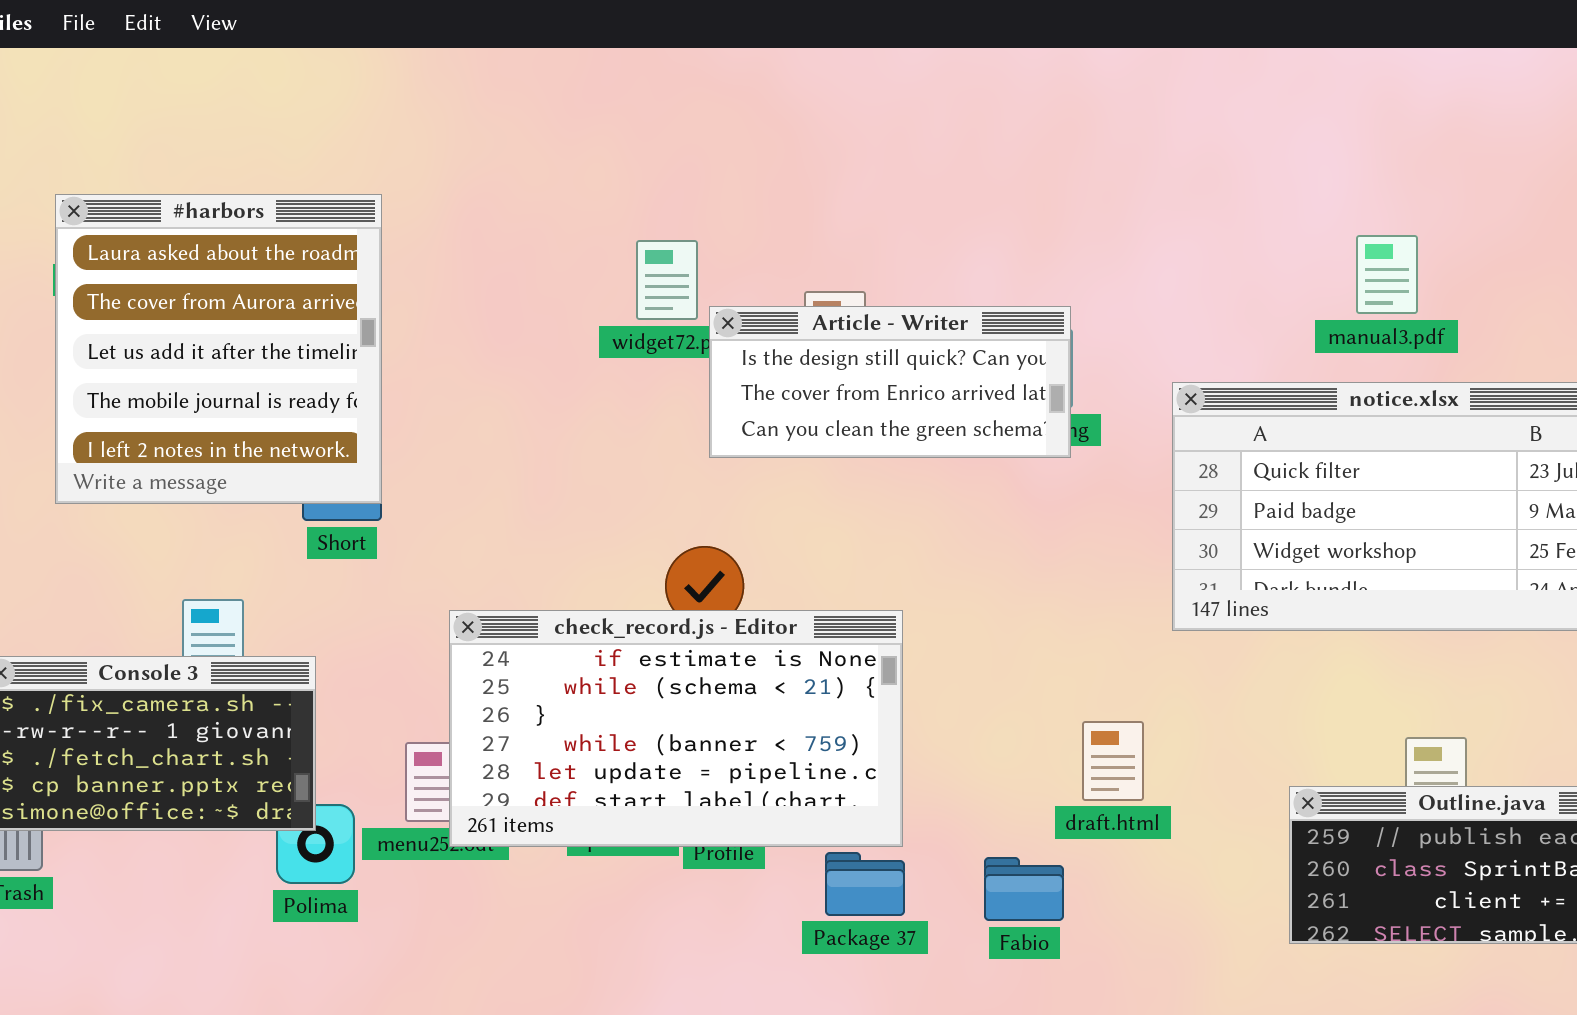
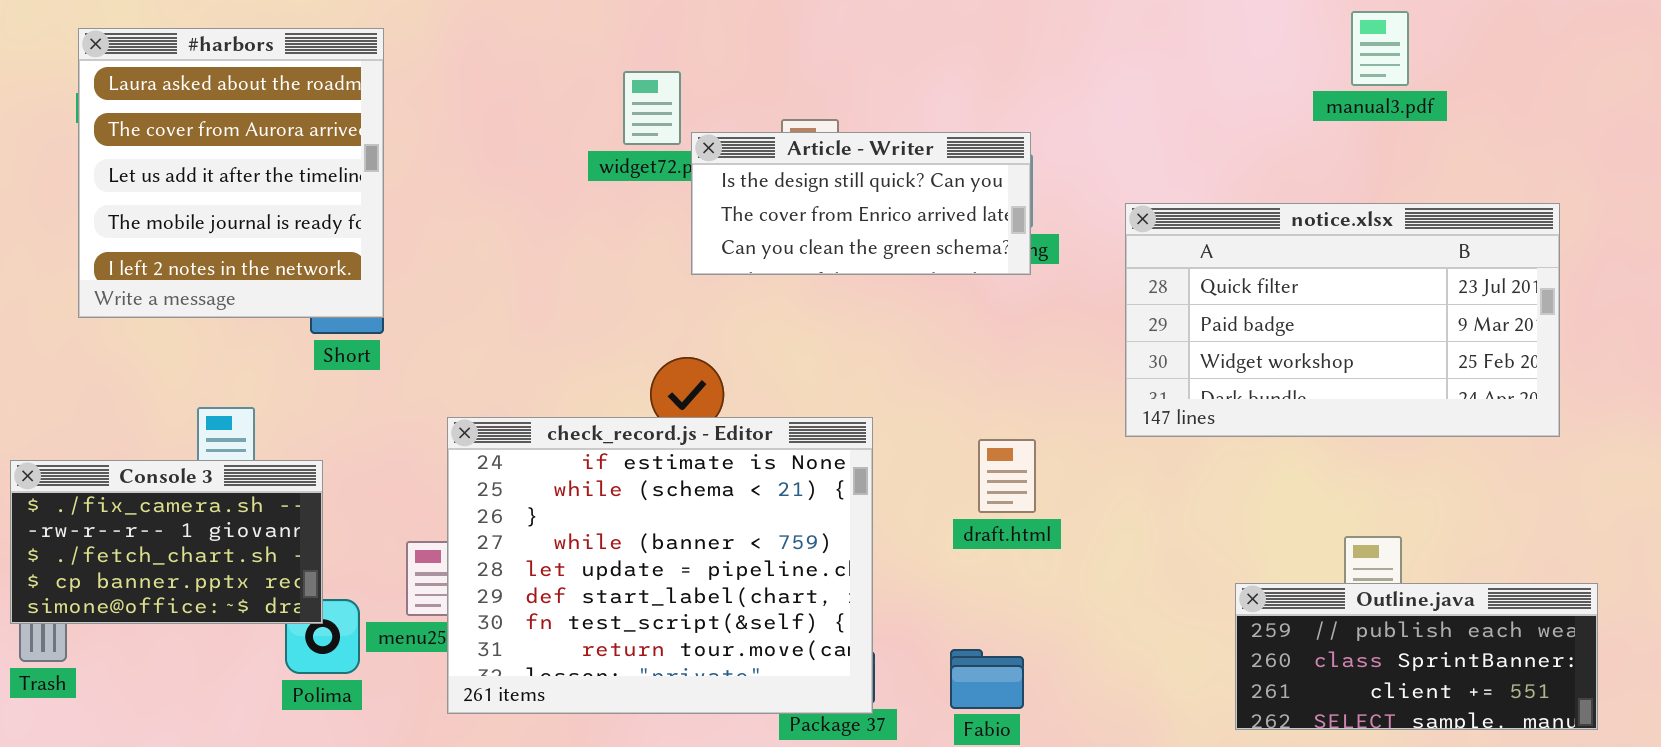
manual3.pdf: [1356,235,1418,314] -> [1351,11,1409,86], moved
check_record.js - Editor: [449,610,903,847] -> [447,417,873,714], resized
draft.html: [1082,721,1144,801] -> [978,439,1036,513], moved

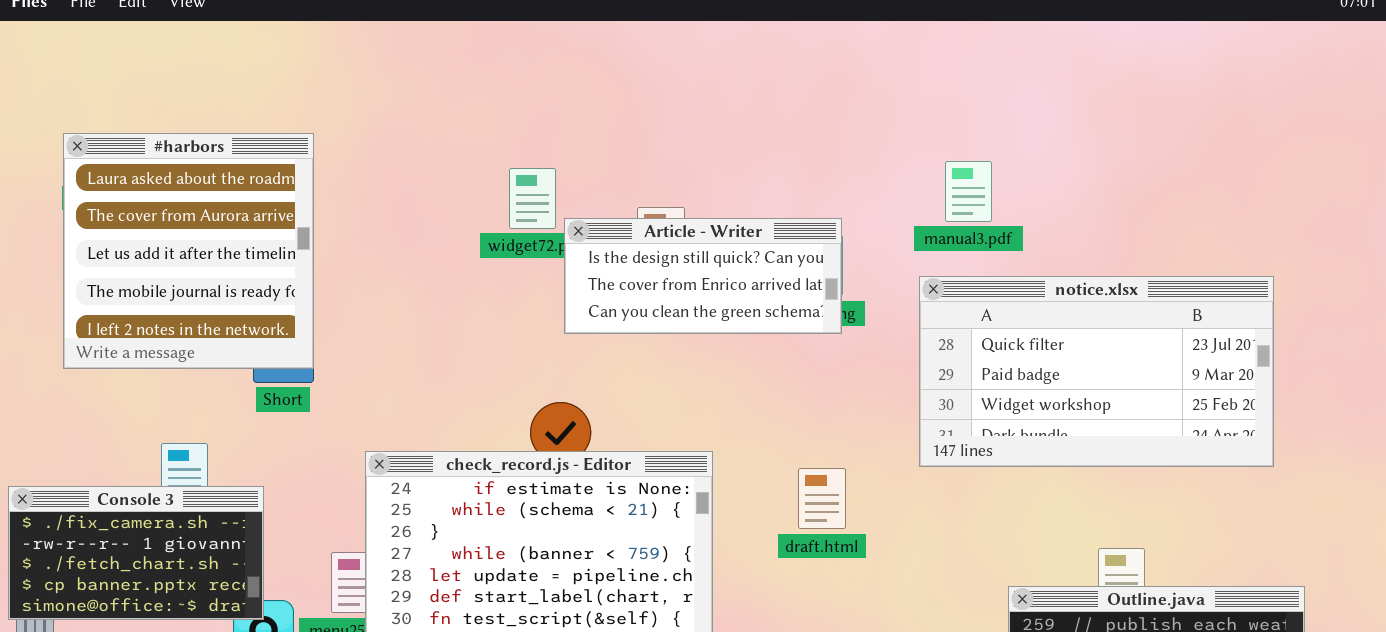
manual3.pdf: [1351,11,1409,86] -> [945,161,992,222], moved

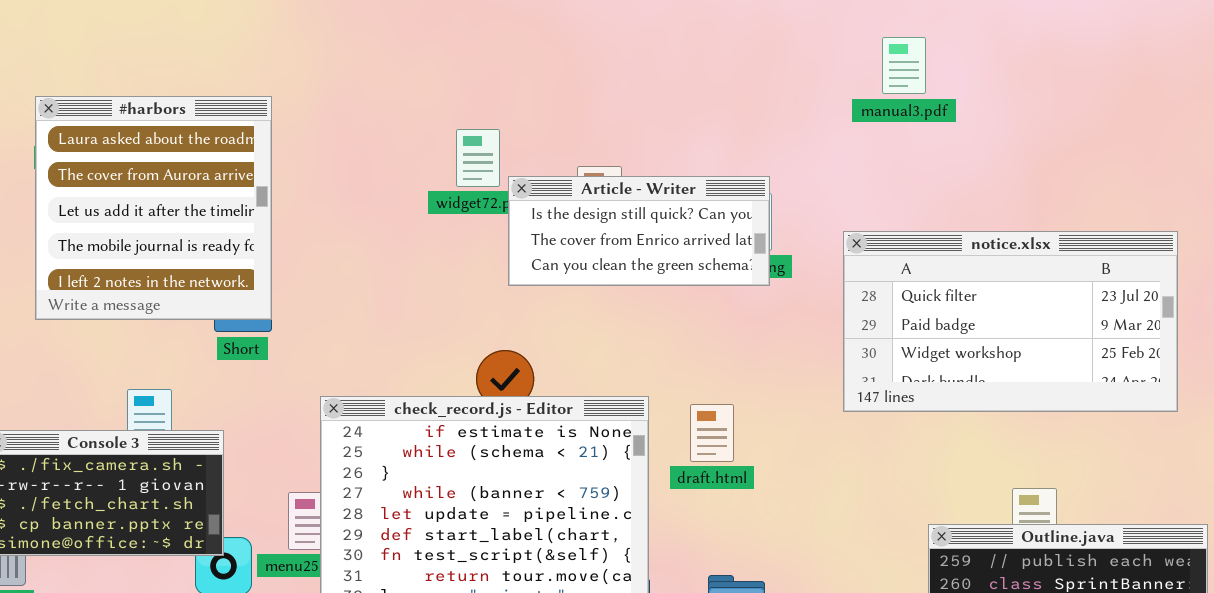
manual3.pdf: [945,161,992,222] -> [882,37,926,94], moved
draft.html: [798,468,846,529] -> [690,404,734,462], moved

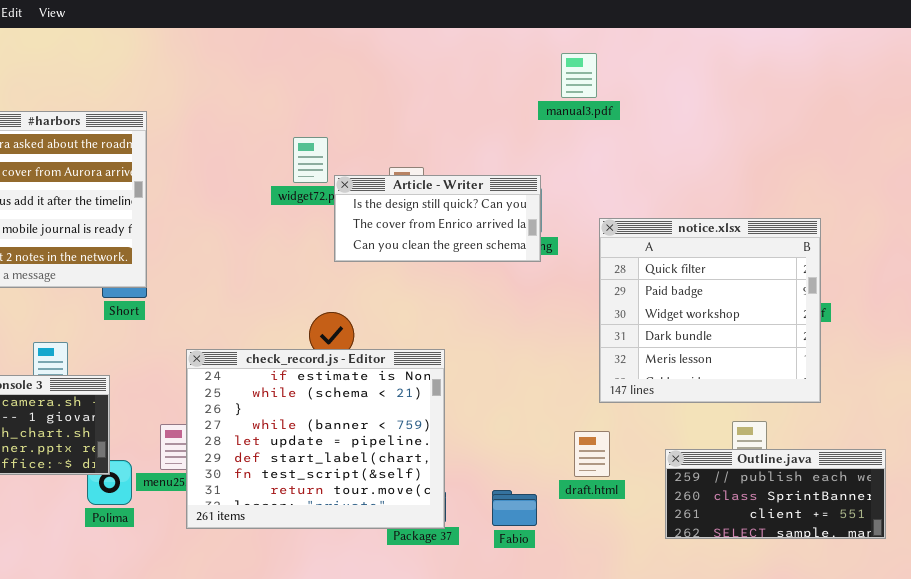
manual3.pdf: [882,37,926,94] -> [561,53,597,98], moved
notice.xlsx: [843,231,1178,412] -> [599,218,821,403], resized
draft.html: [690,404,734,462] -> [574,431,610,477], moved

